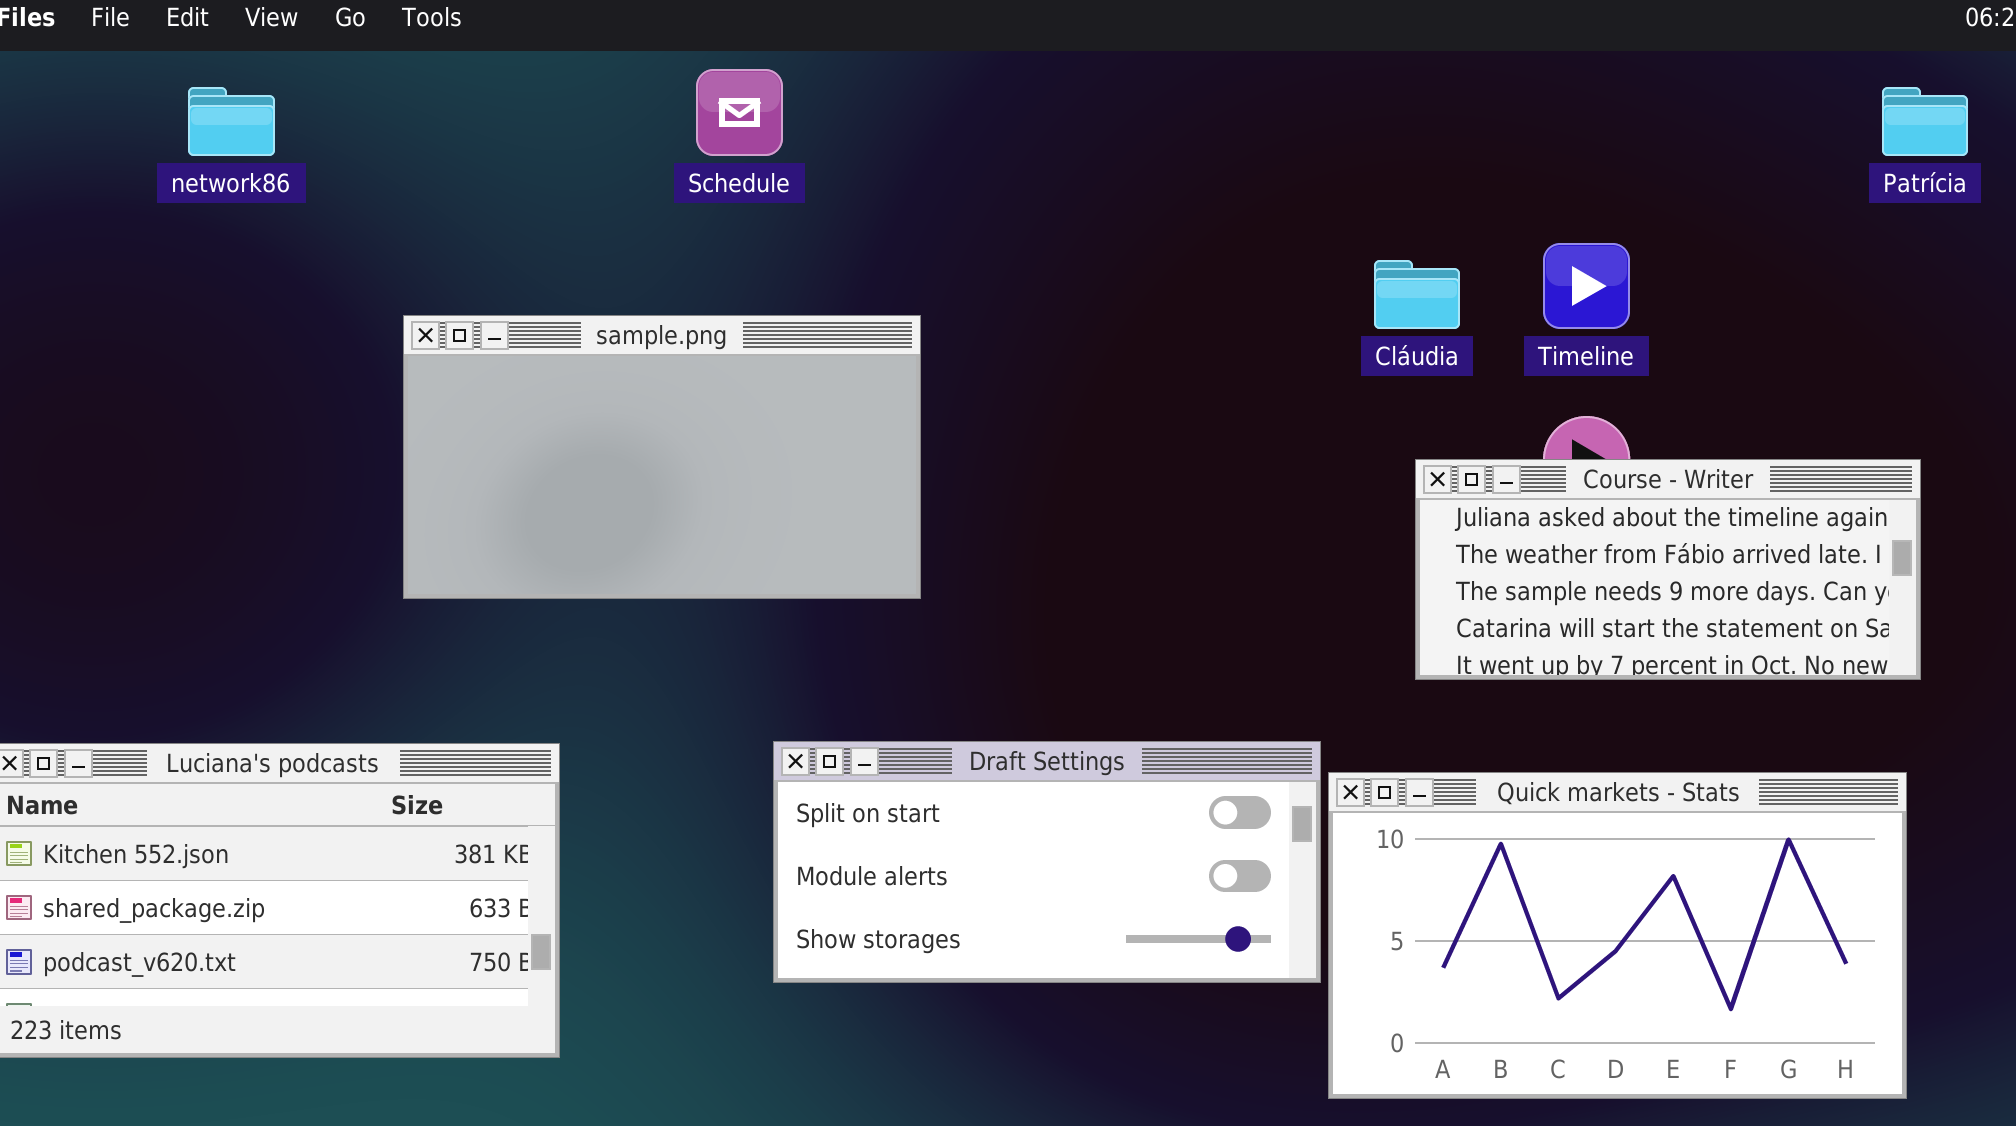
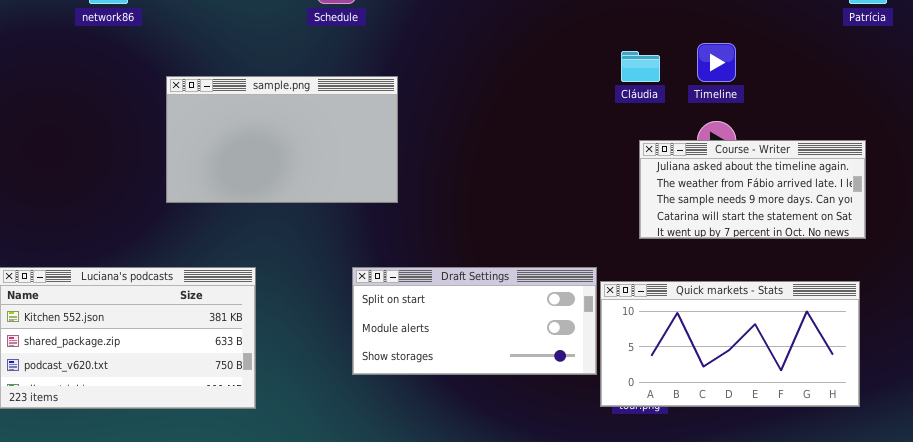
sample.png: [403,315,921,599] -> [166,76,398,203], moved
Quick markets - Stats: [1328,772,1907,1099] -> [600,281,860,407], resized

